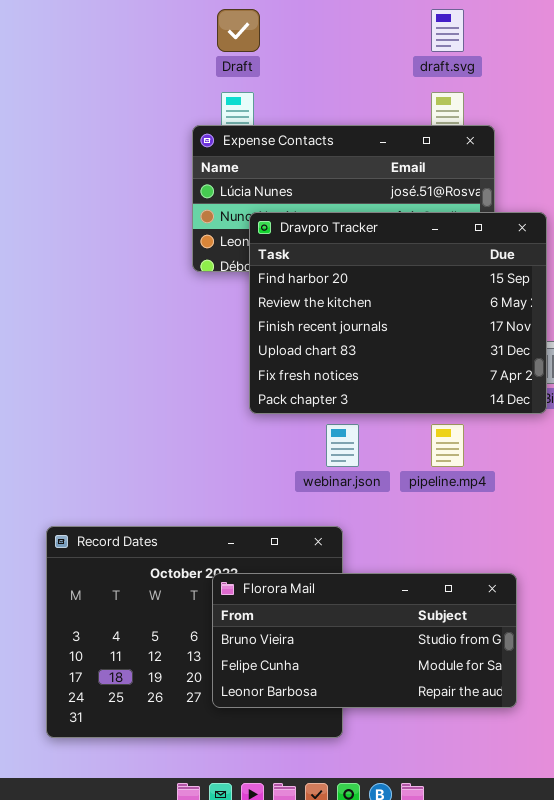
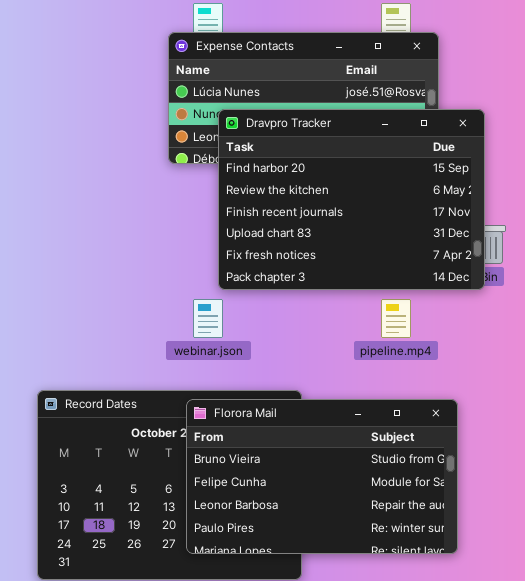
webinar.json: [326,424,359,467] -> [193,299,223,338], moved
Florora Mail: [212,573,517,708] -> [186,399,458,554], resized

